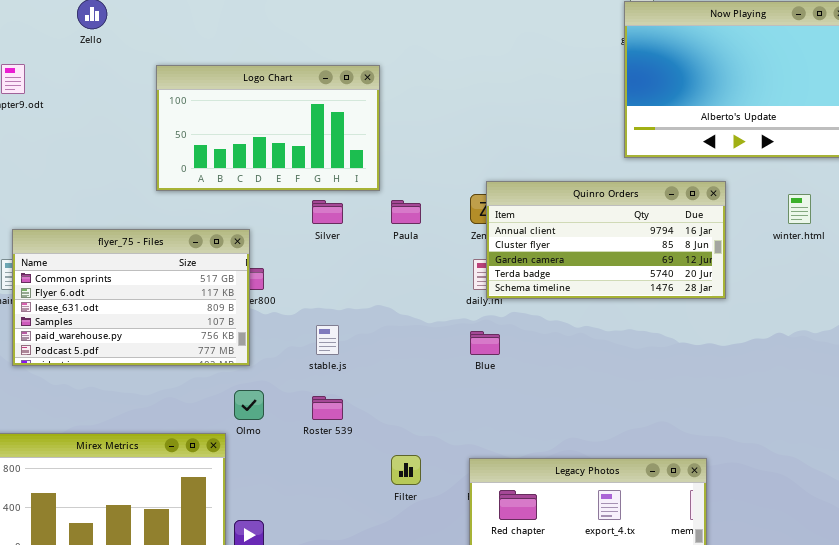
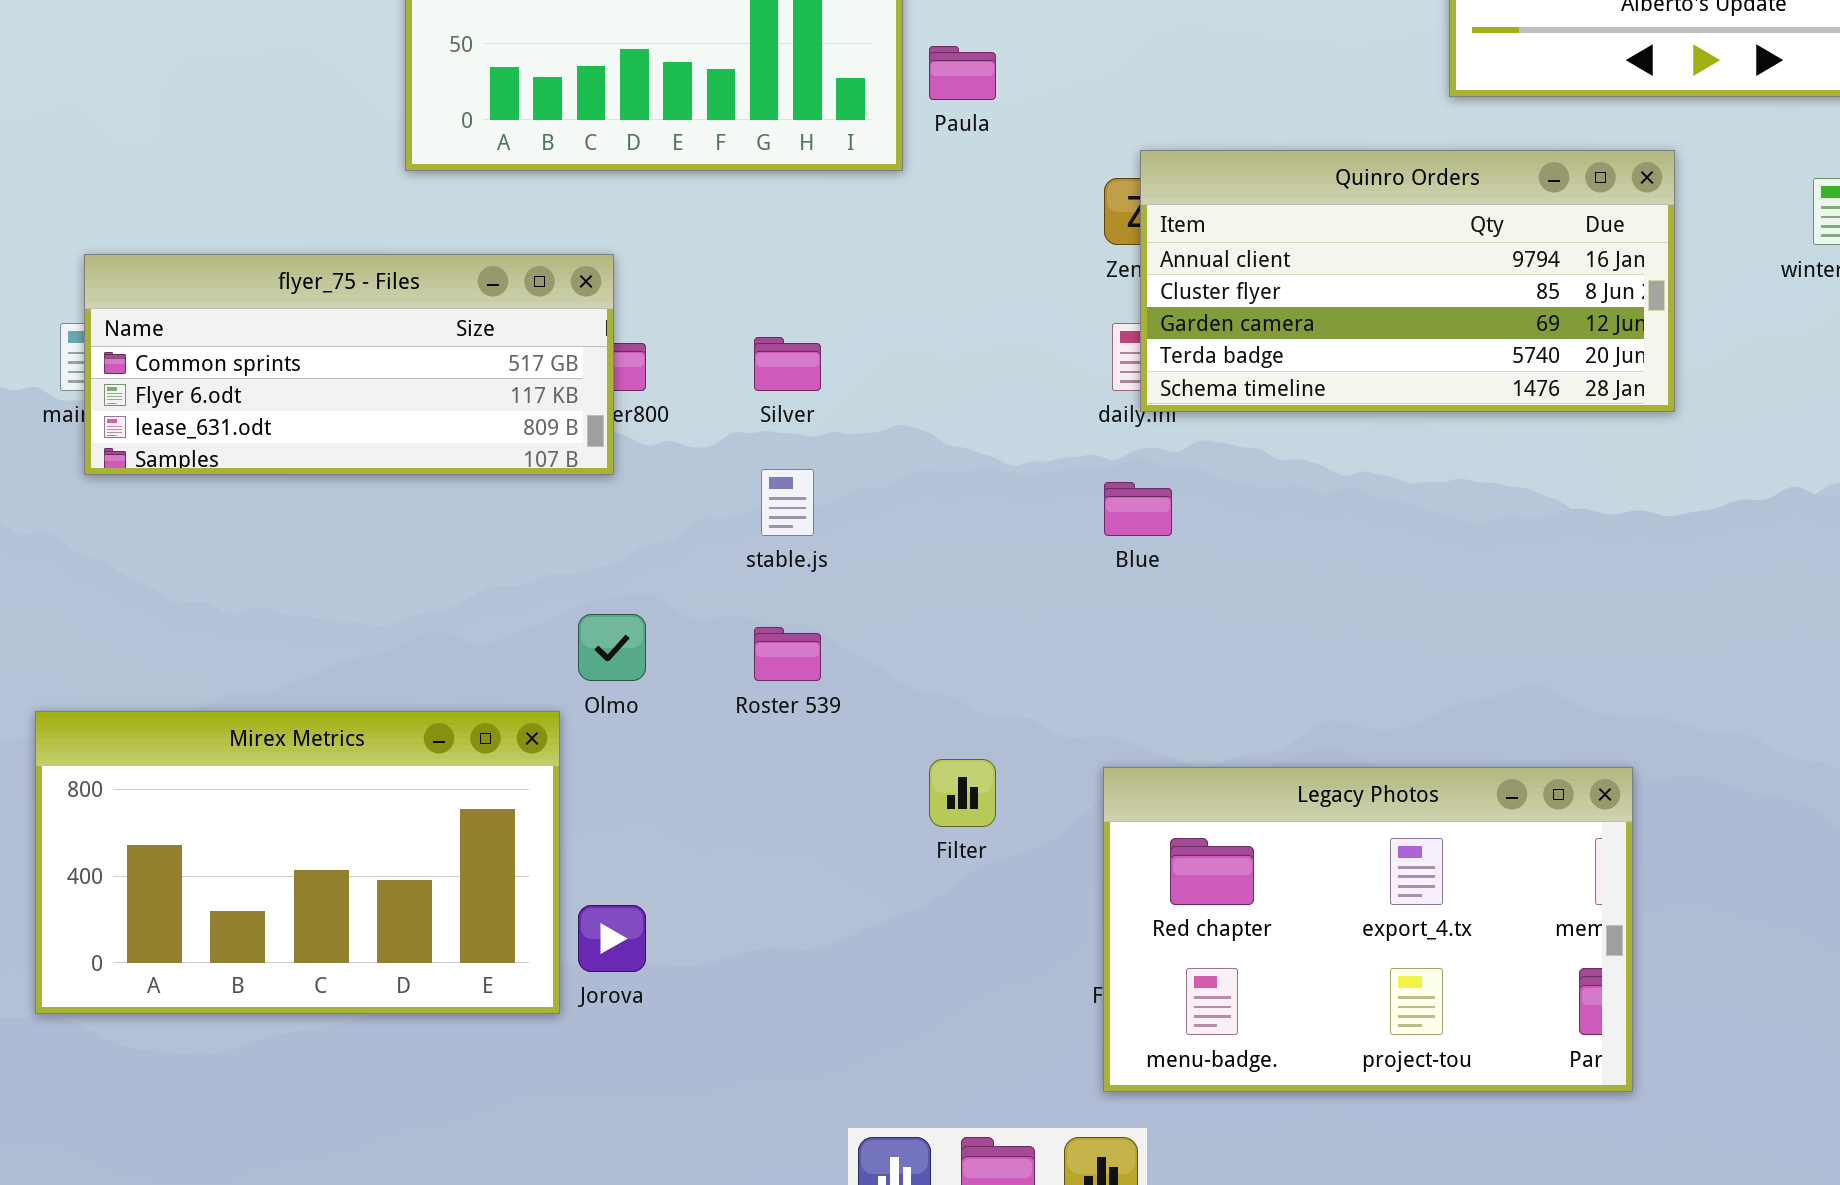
Silver: [312,200,343,224] -> [754,337,821,391], moved
Paula: [391,200,421,224] -> [929,46,996,100], moved
flyer_75 - Files: [12,229,250,366] -> [84,254,614,475], resized

